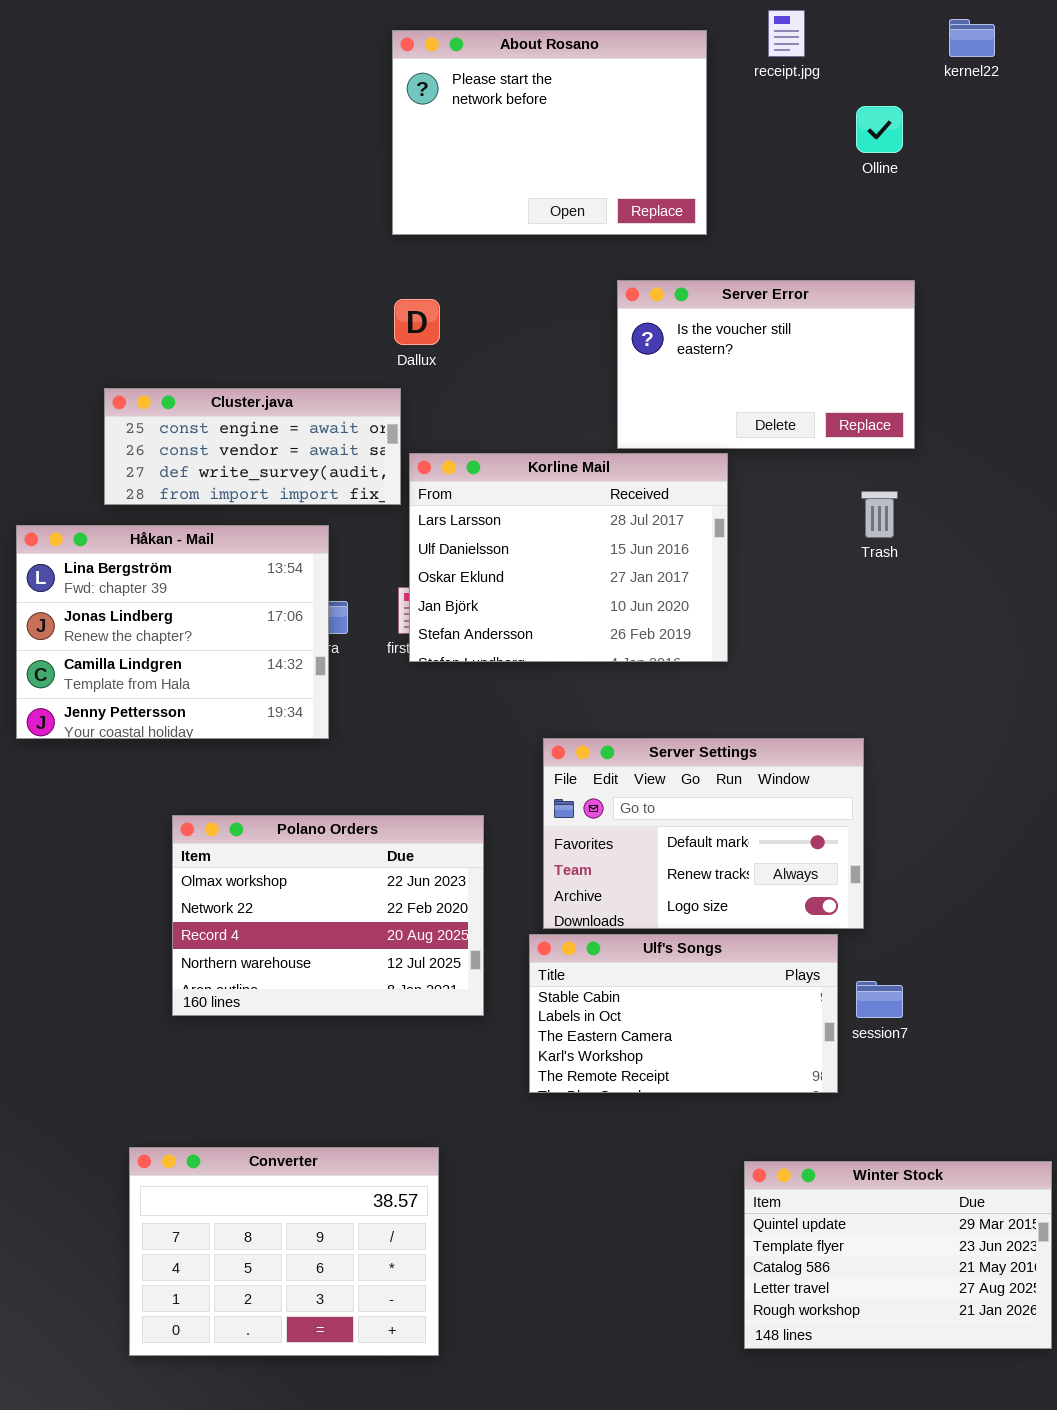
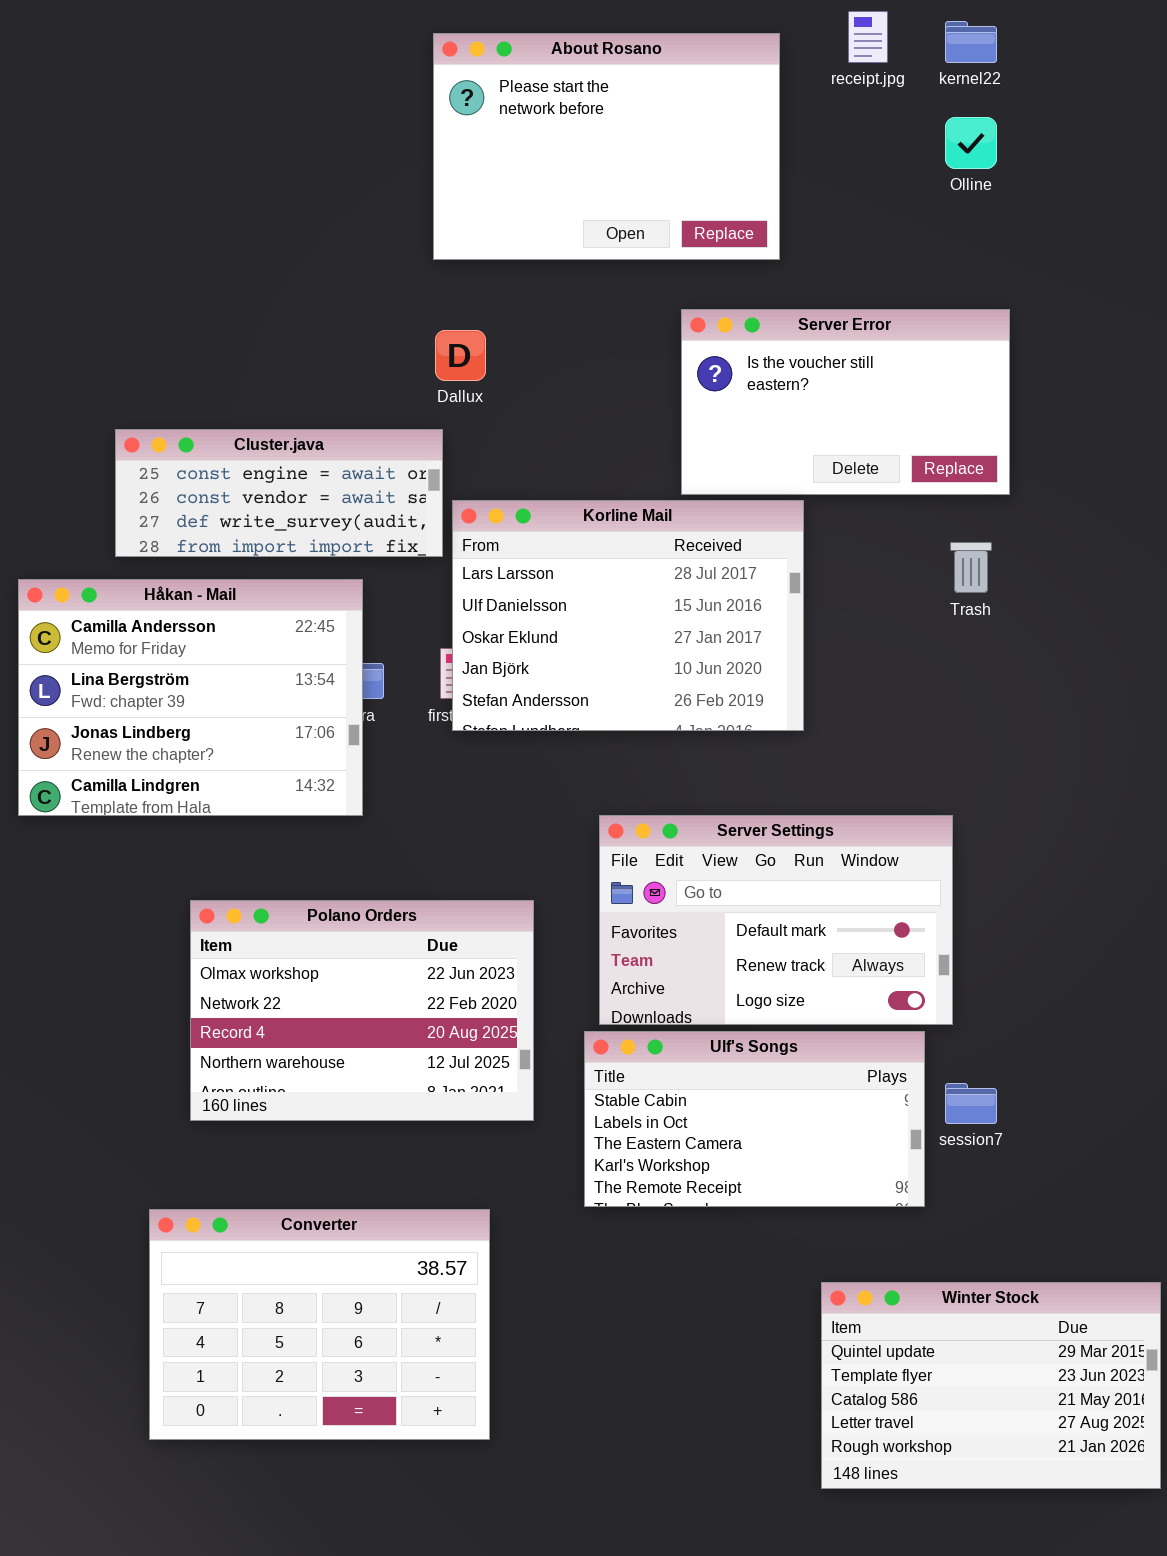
kernel22: [949,19,995,57] -> [945,21,997,63], moved
Håkan - Mail: [16,525,329,739] -> [18,579,363,816], scrolled up 1 row
Converter: [129,1147,439,1356] -> [149,1209,490,1440], moved

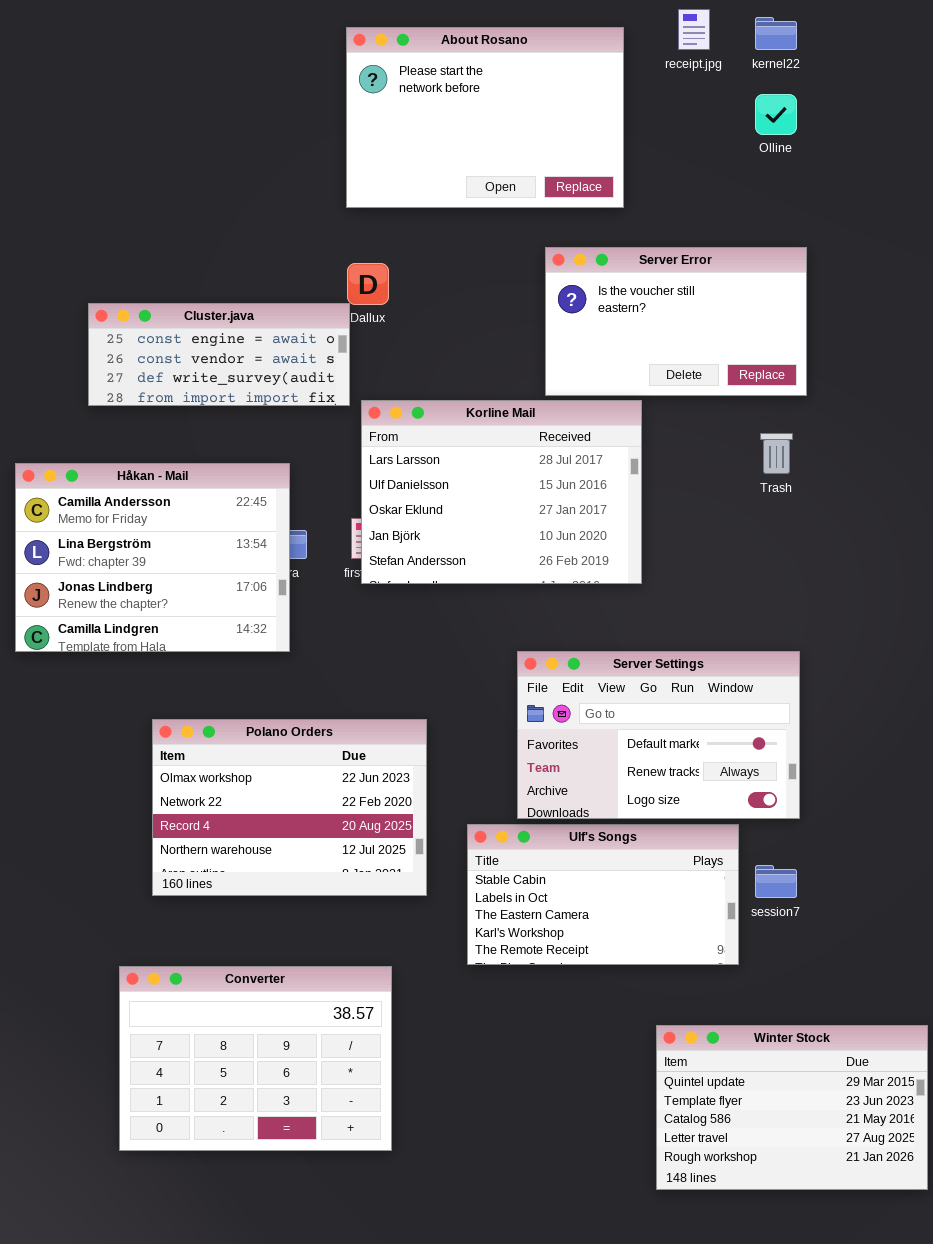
Cluster.java: [115,429,443,557] -> [88,303,350,406], moved
Server Settings: [599,815,953,1025] -> [517,651,800,819], moved

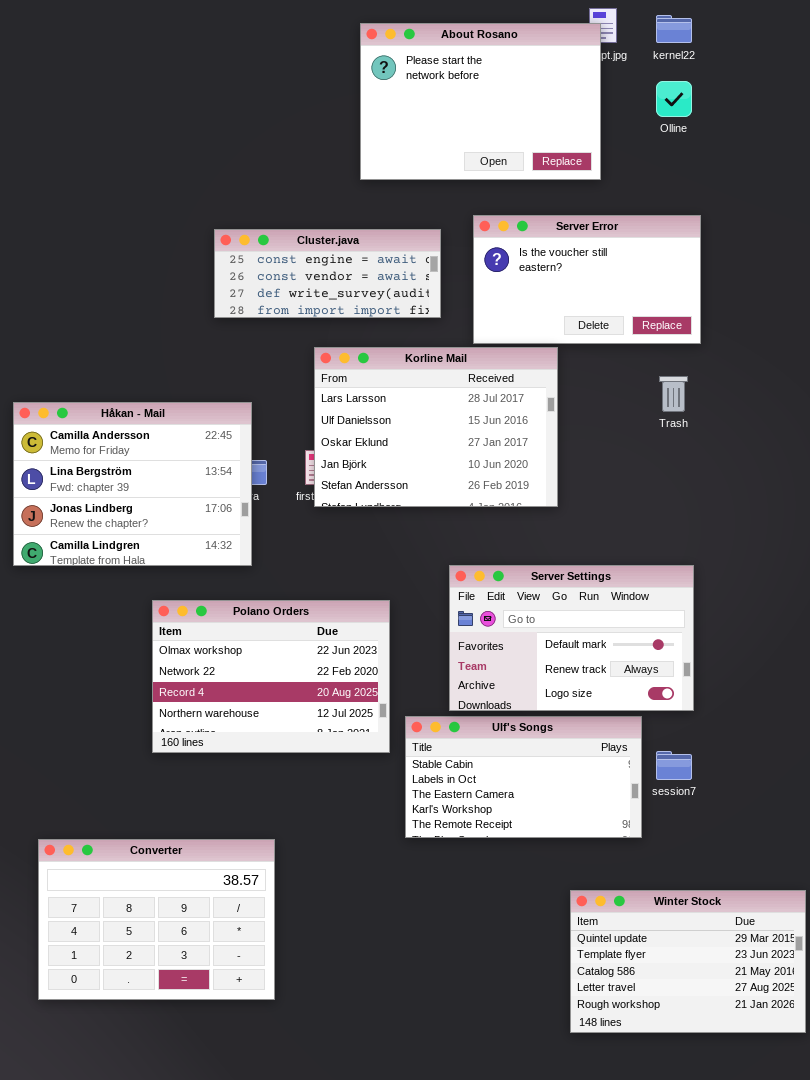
About Rosano: [346,27,624,208] -> [360,23,601,180], moved
Cluster.java: [88,303,350,406] -> [214,229,441,318], moved
Polano Orders: [152,719,427,896] -> [152,600,390,753], moved
Converter: [119,966,392,1151] -> [38,839,275,1000], moved

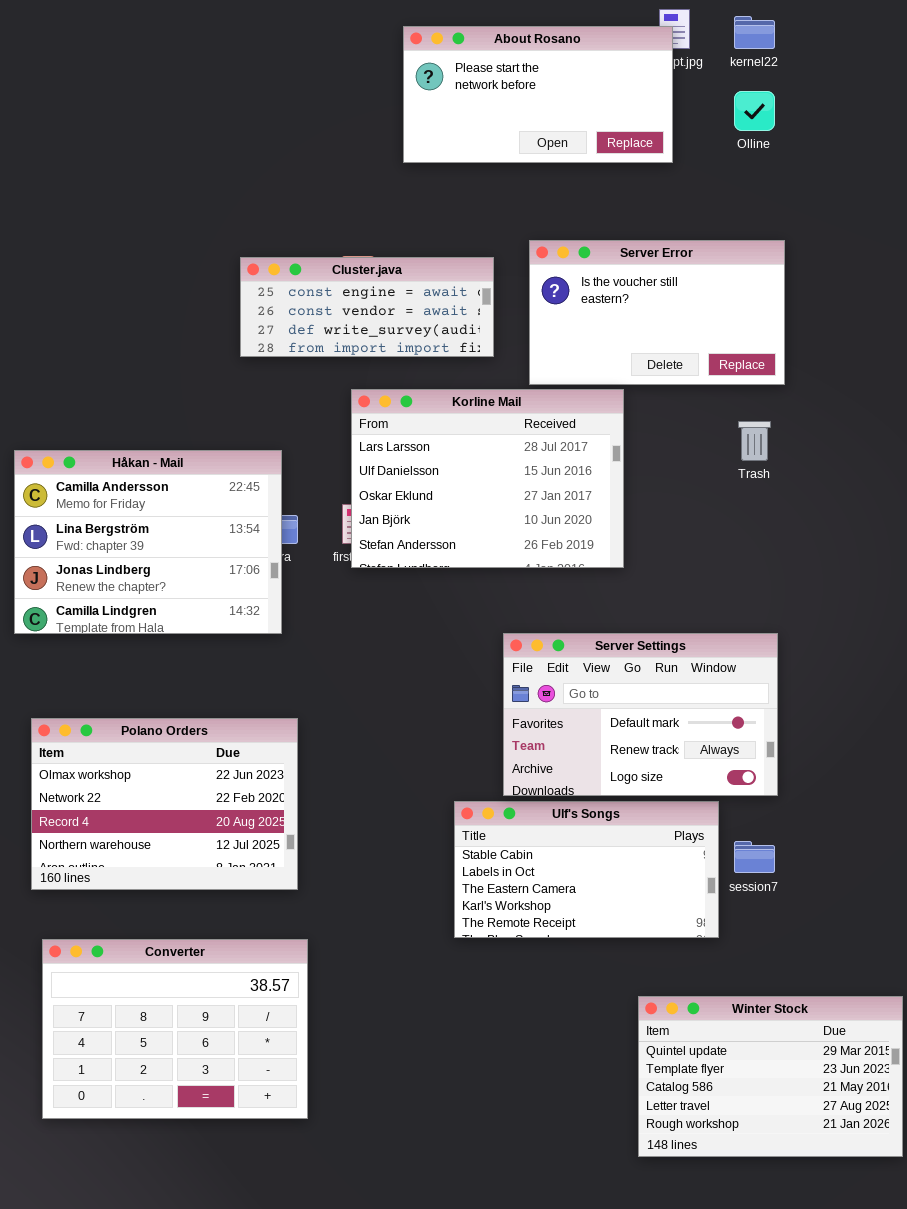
About Rosano: [360,23,601,180] -> [403,26,673,163], resized
Polano Orders: [152,600,390,753] -> [31,718,298,890], moved

